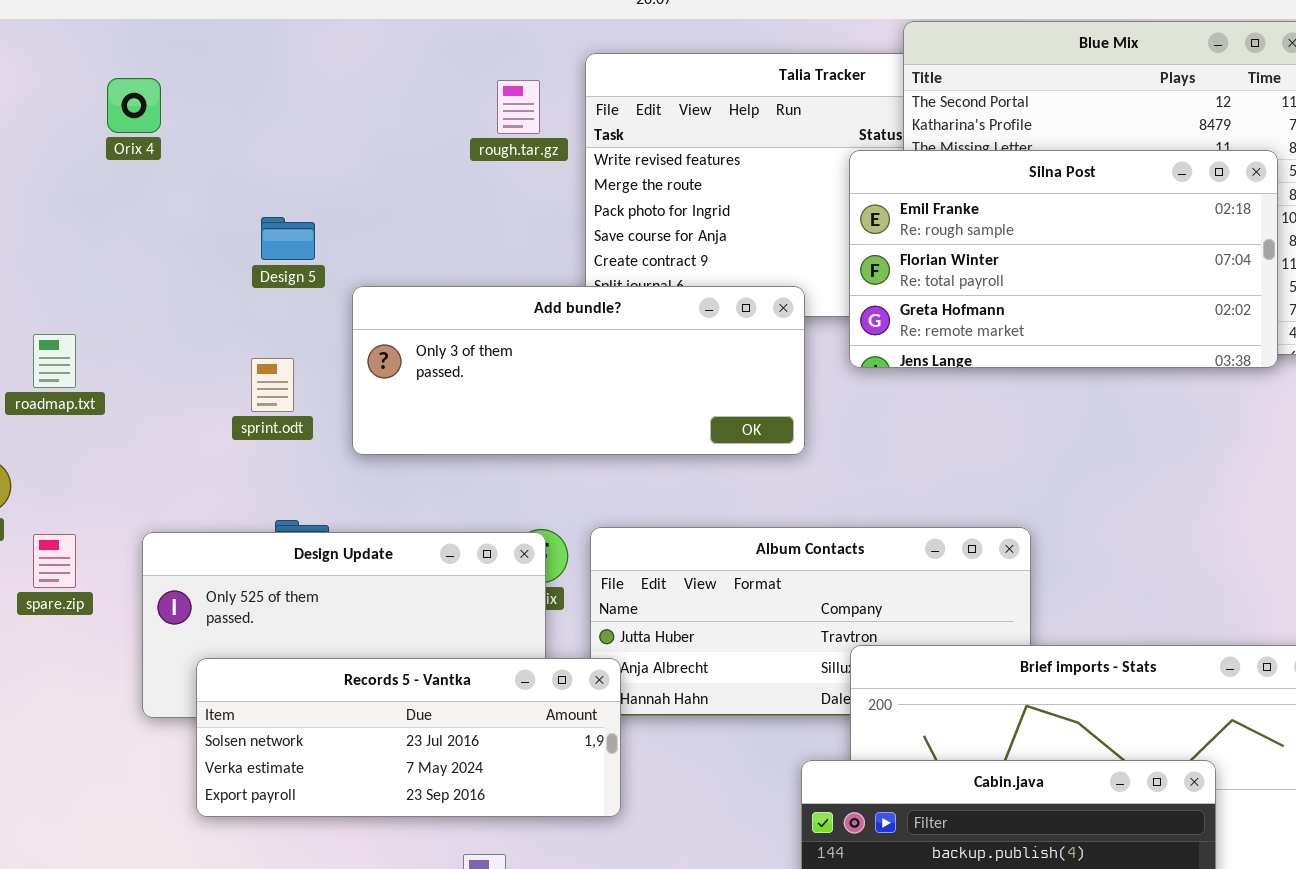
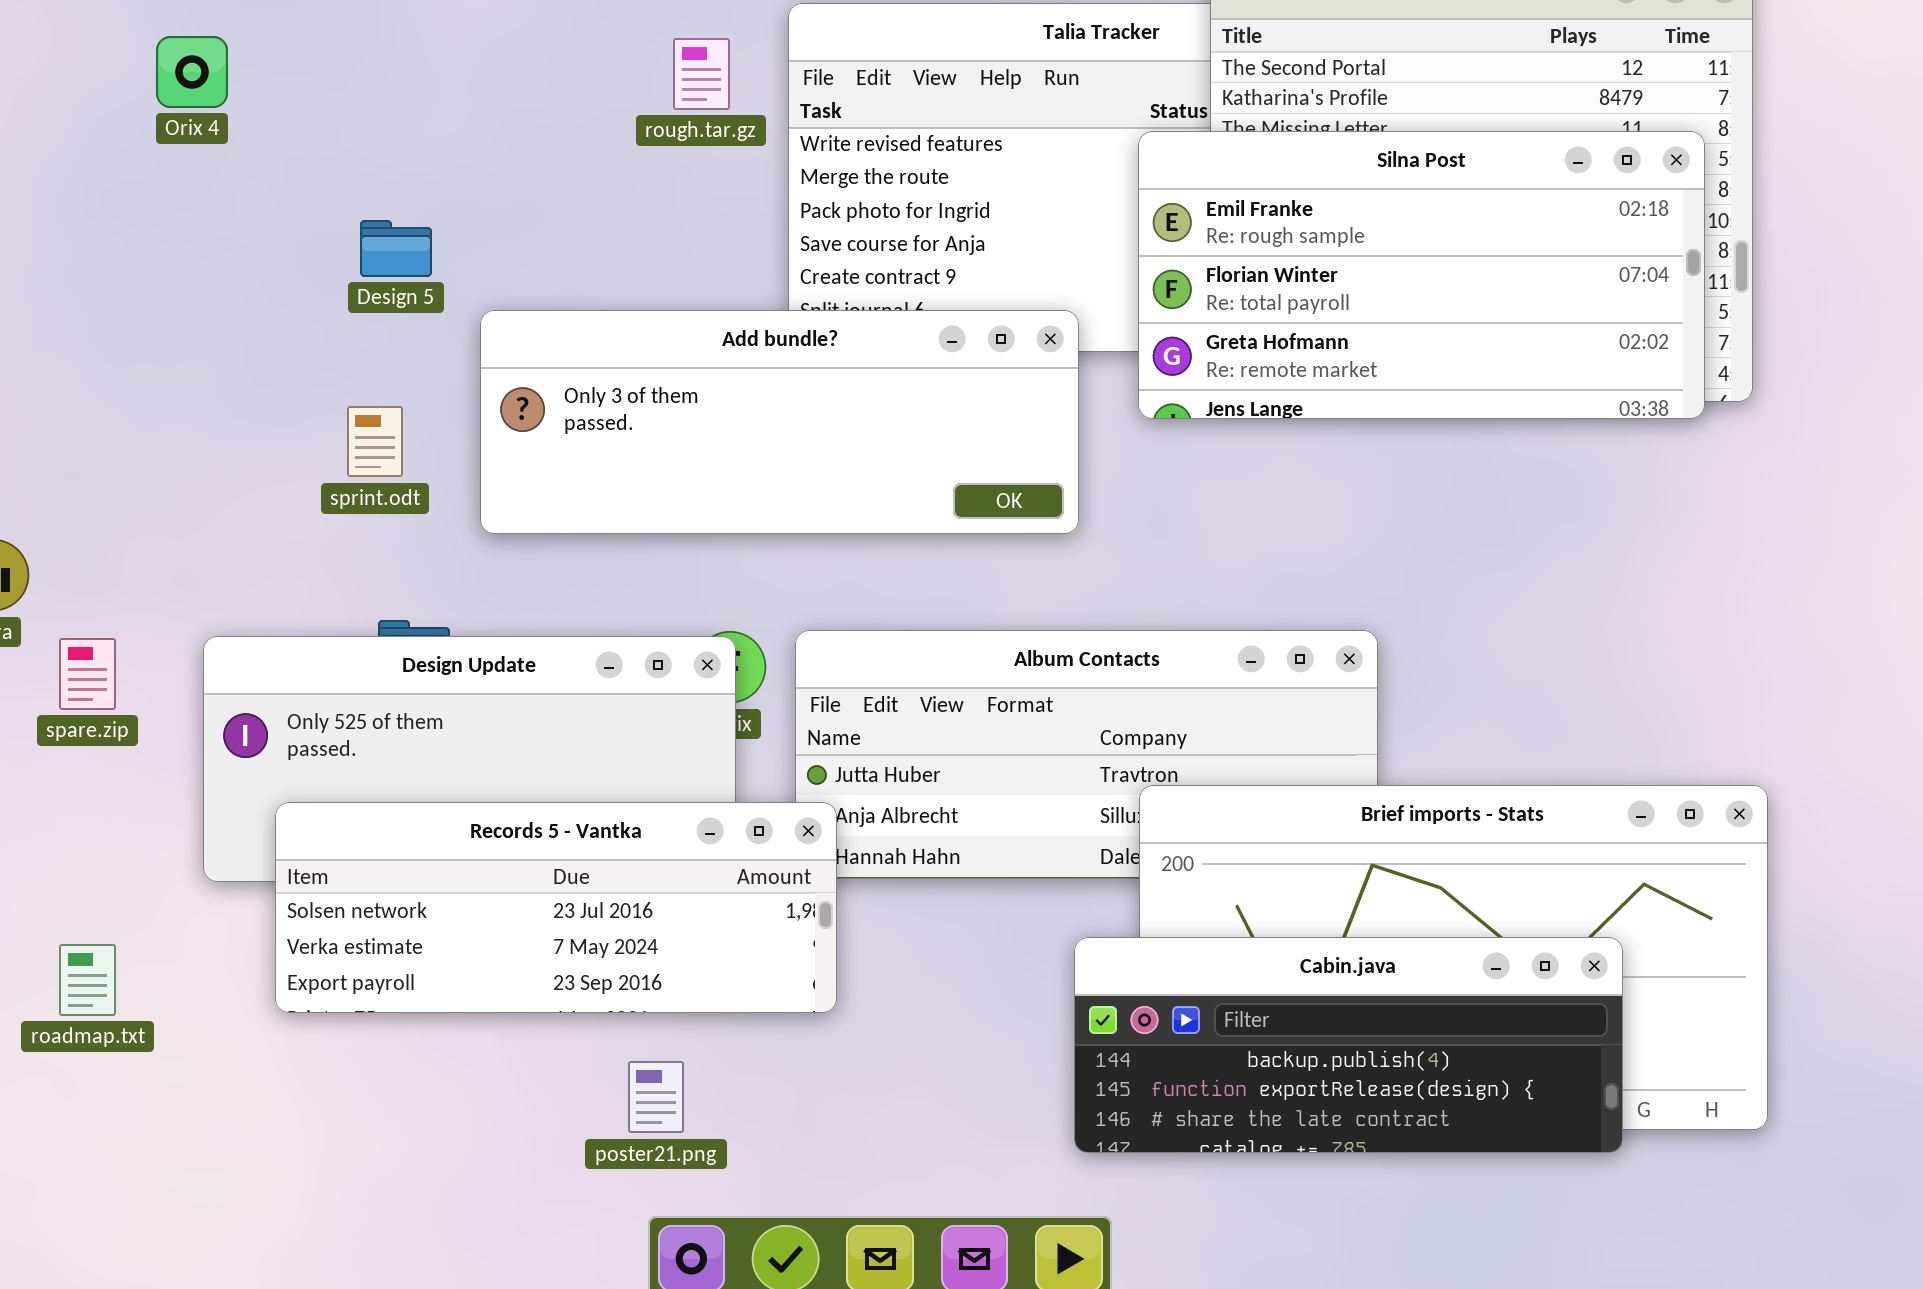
roadmap.txt: [33,334,76,388] -> [59,944,116,1016], moved

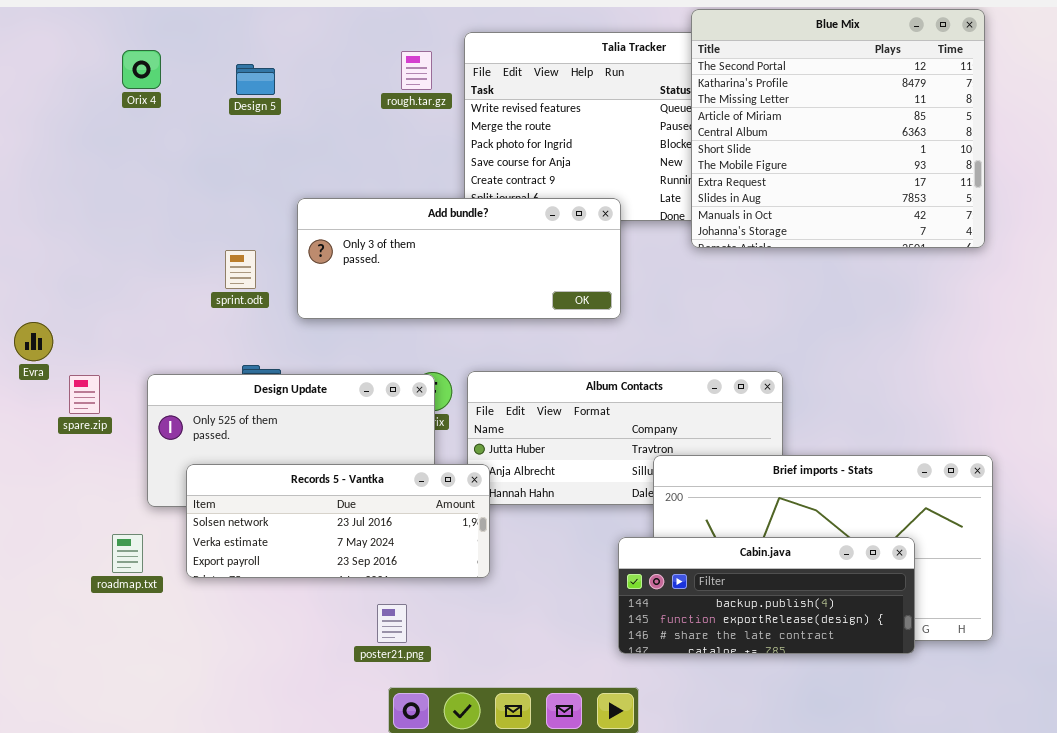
Silna Post: [1138,131,1705,419] -> none, closed
Design 5: [360,220,432,277] -> [236,64,275,95], moved
roadmap.txt: [59,944,116,1016] -> [112,534,143,573], moved

